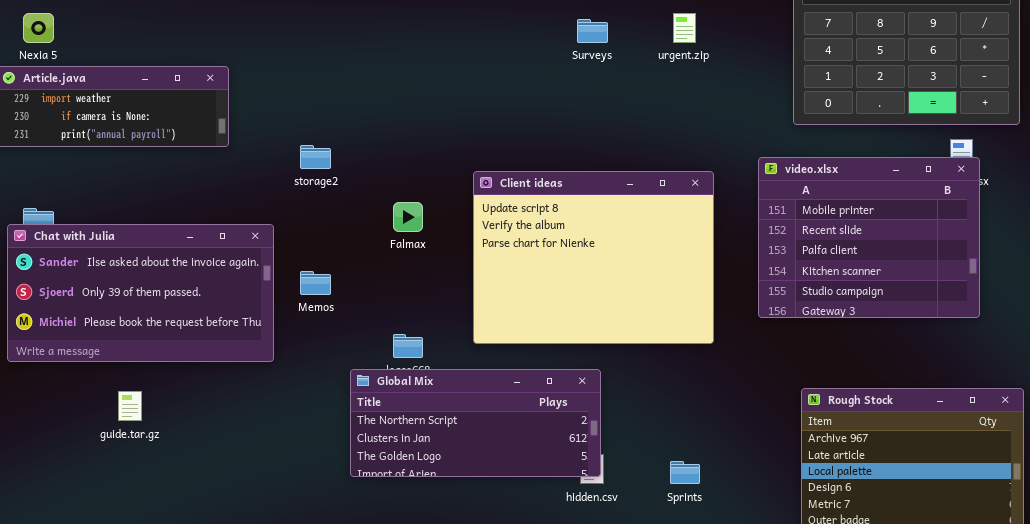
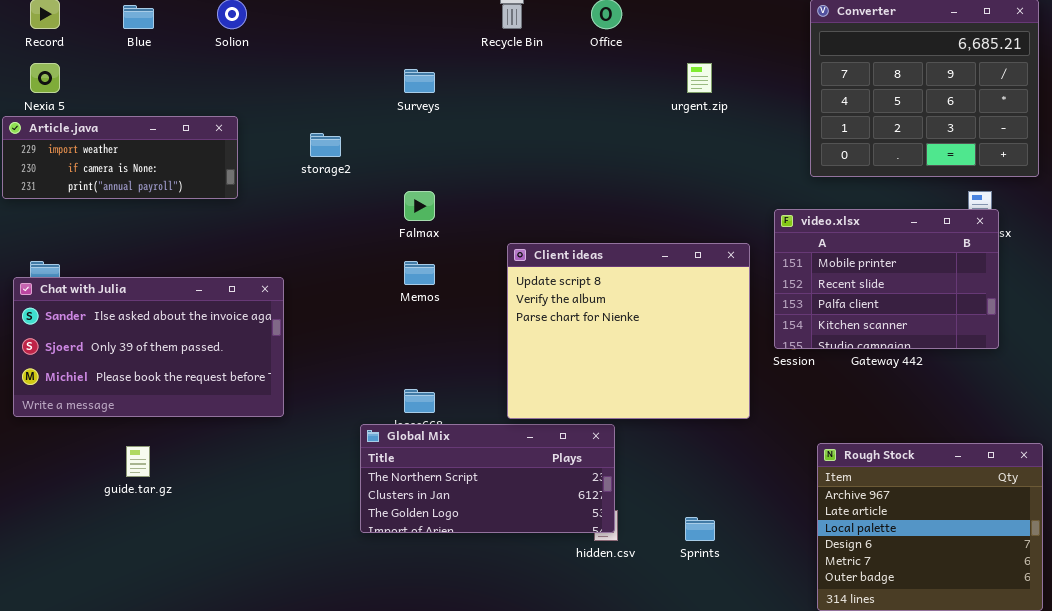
Surveys: [577,19,608,43] -> [404,69,435,93], moved
storage2: [300,145,331,169] -> [310,133,341,157], moved
video.xlsx: [758,157,980,318] -> [774,209,999,349], resized
Client ideas: [473,171,714,344] -> [507,243,750,419], moved
Falmax: [393,202,423,232] -> [404,191,435,221], moved
Memos: [300,271,331,295] -> [404,261,435,285], moved

